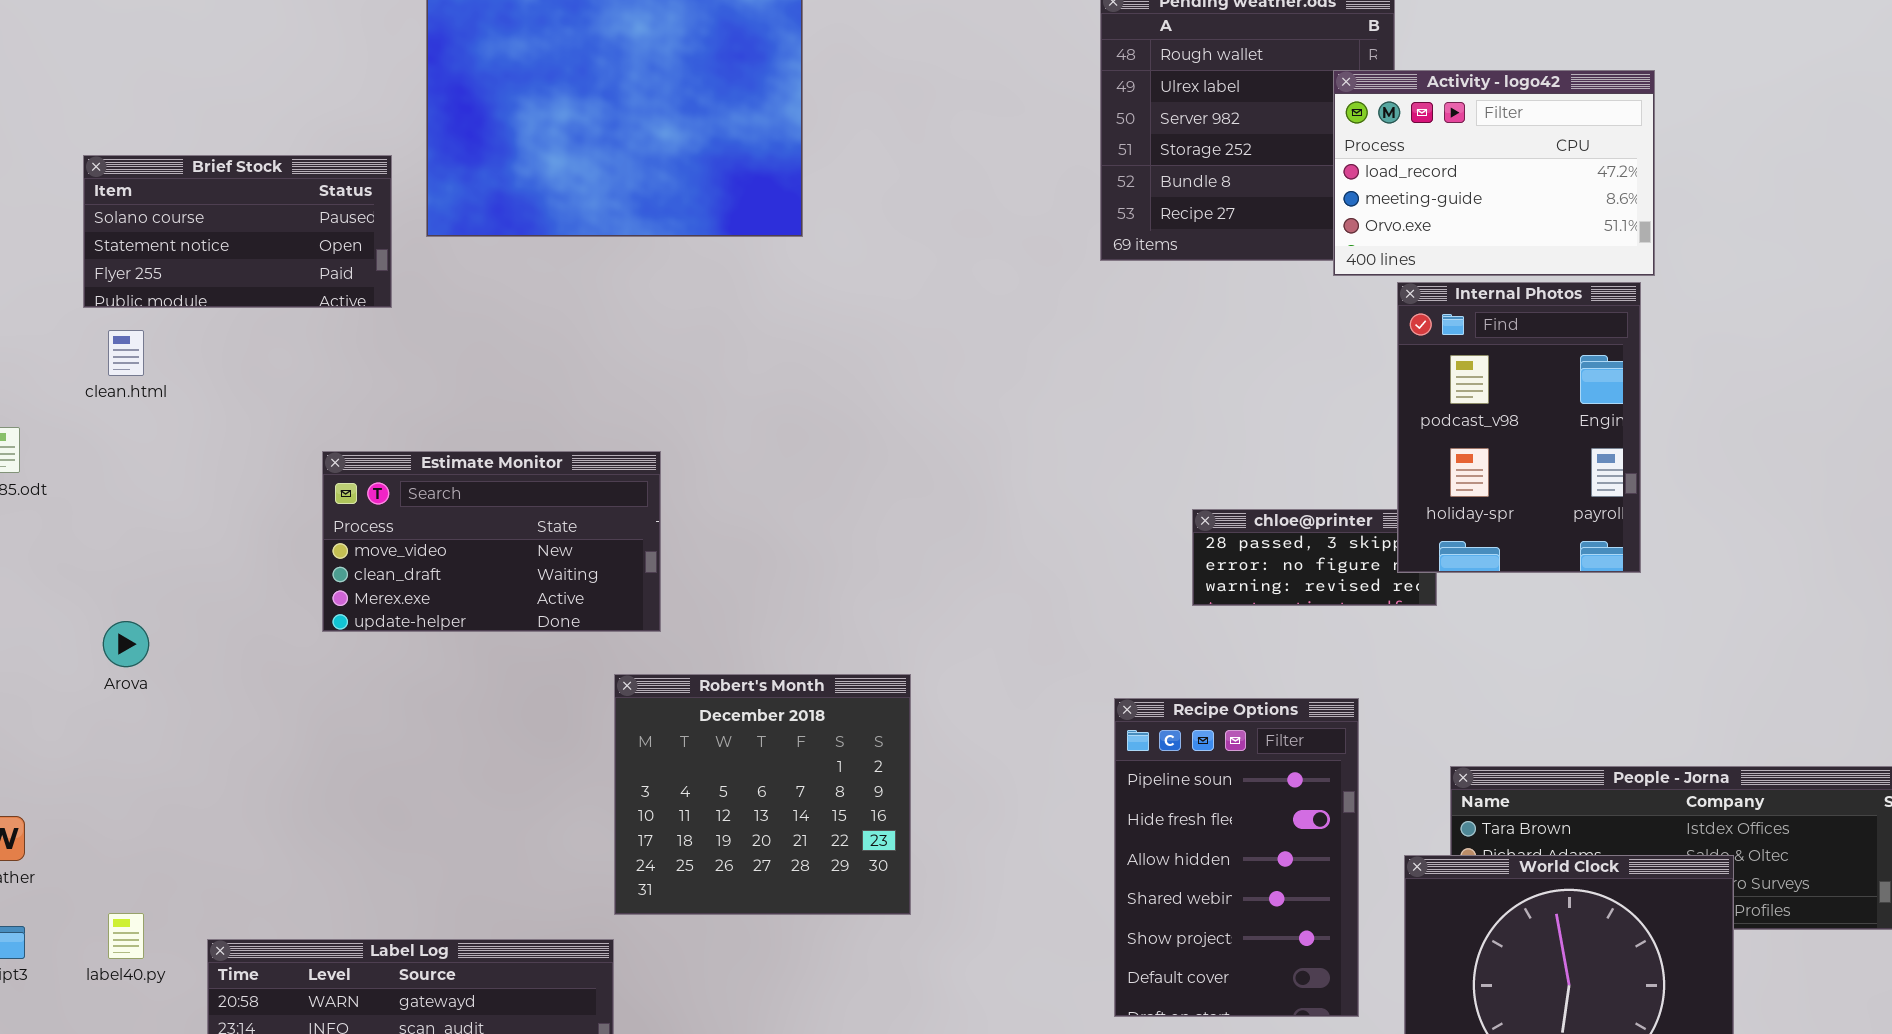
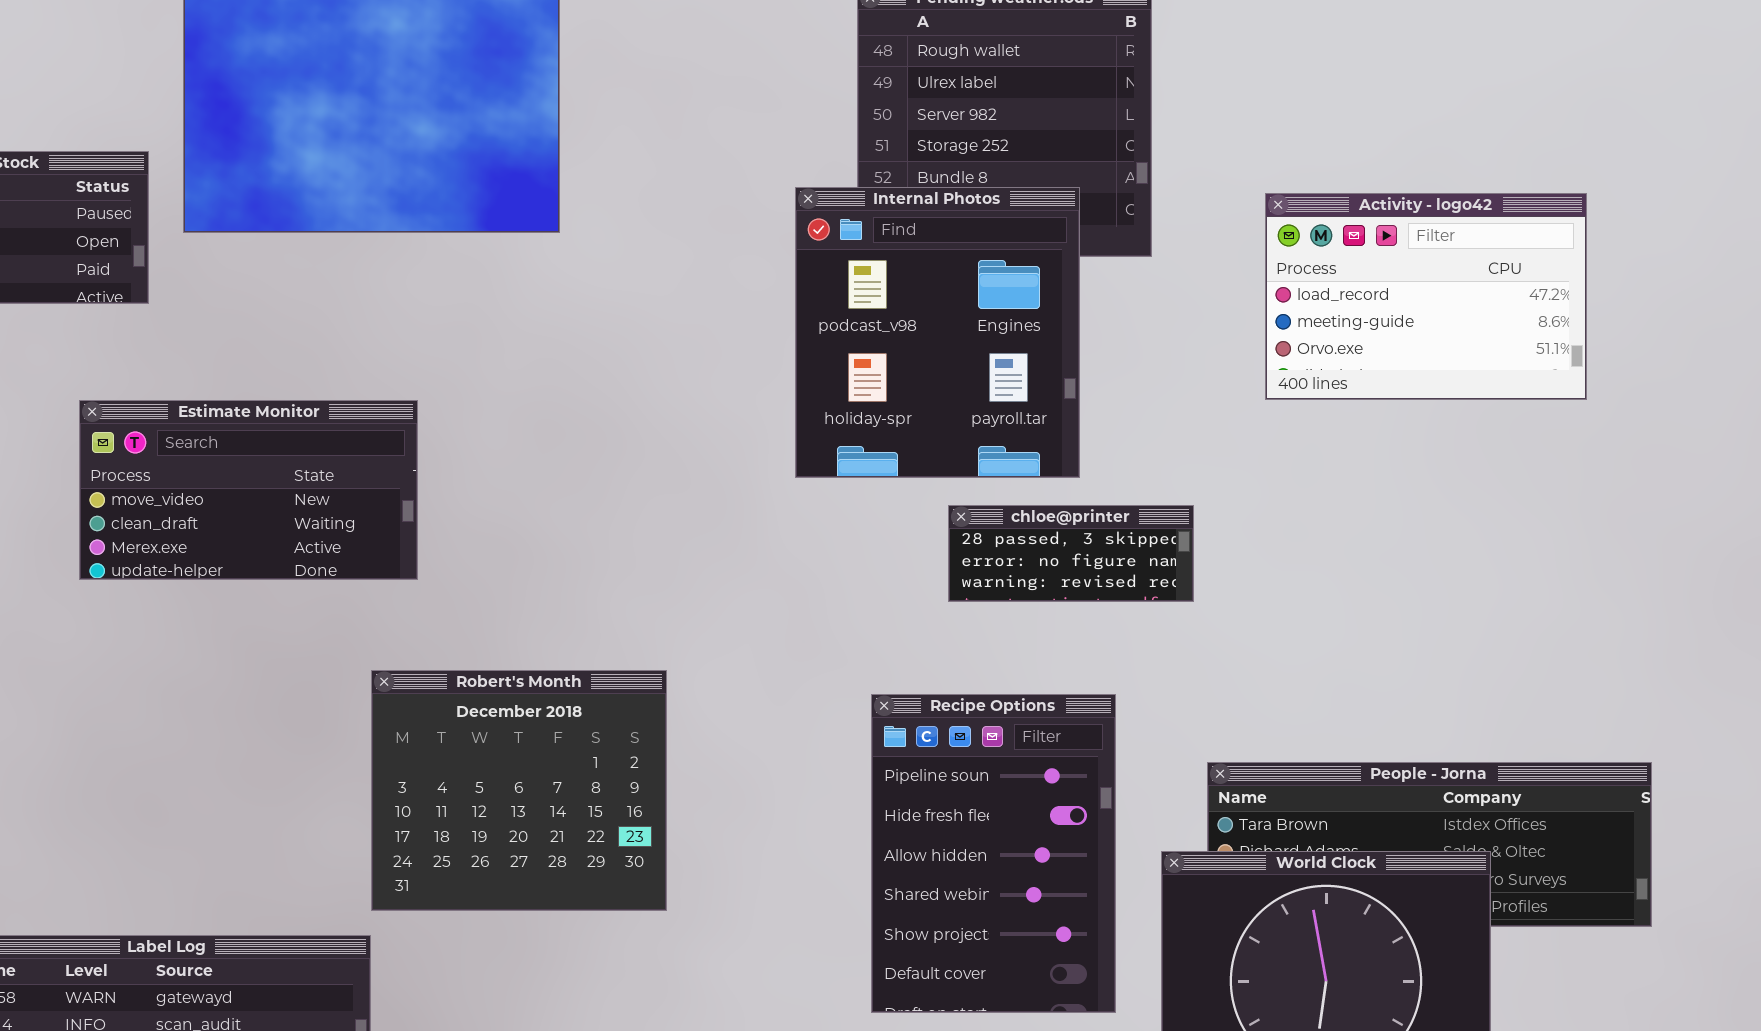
Activity - logo42: [1333,70,1655,276] -> [1265,193,1587,400], moved
Internal Photos: [1397,282,1641,573] -> [795,187,1080,478], moved, resized
Estimate Monitor: [322,451,661,632] -> [79,400,418,580], moved

